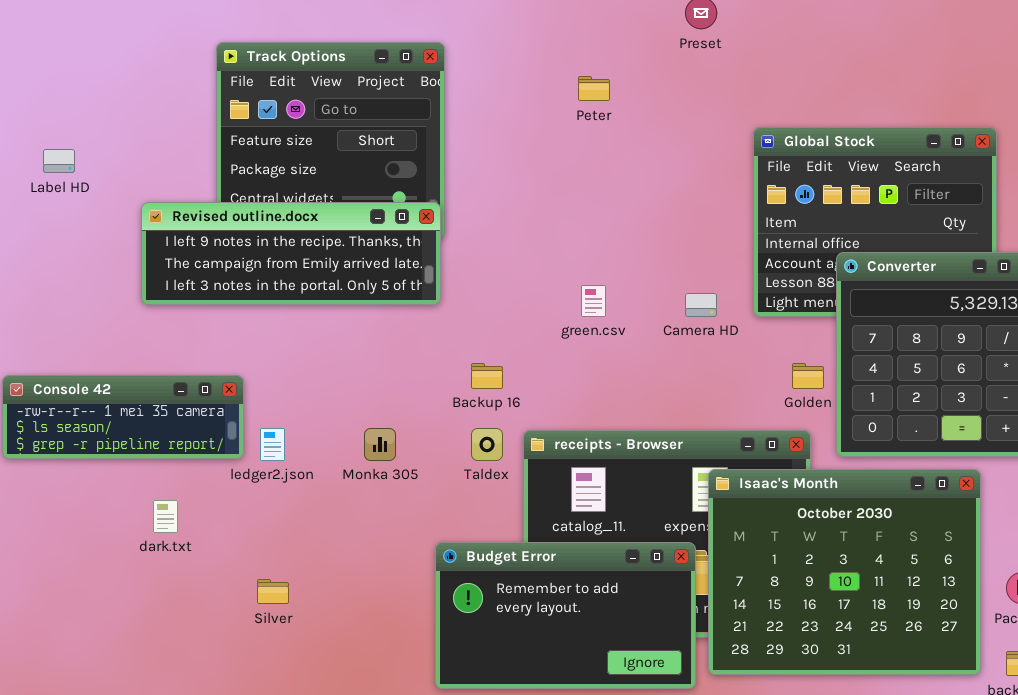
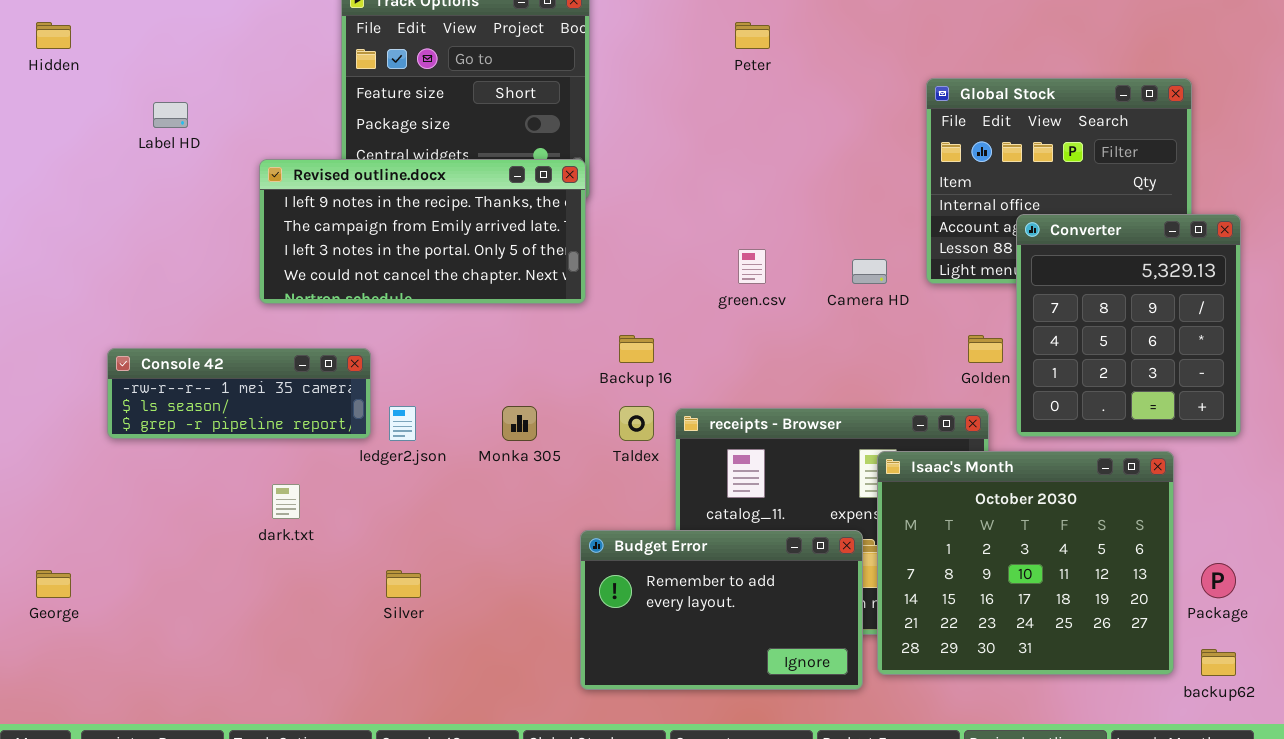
Revised outline.docx: [141,202,441,305] -> [259,159,586,304], resized

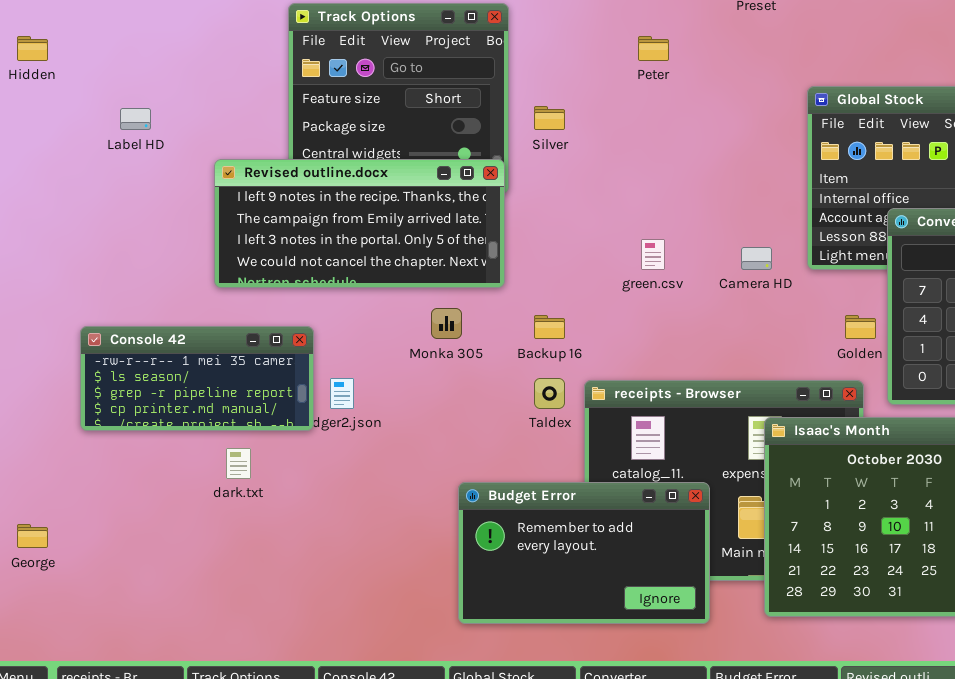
Console 42: [107,348,371,439] -> [80,326,314,431], resized
Monka 305: [502,406,537,441] -> [431,308,462,339], moved
Budget Error: [580,530,863,690] -> [458,482,710,624], moved
Silver: [386,570,421,598] -> [534,106,565,130], moved

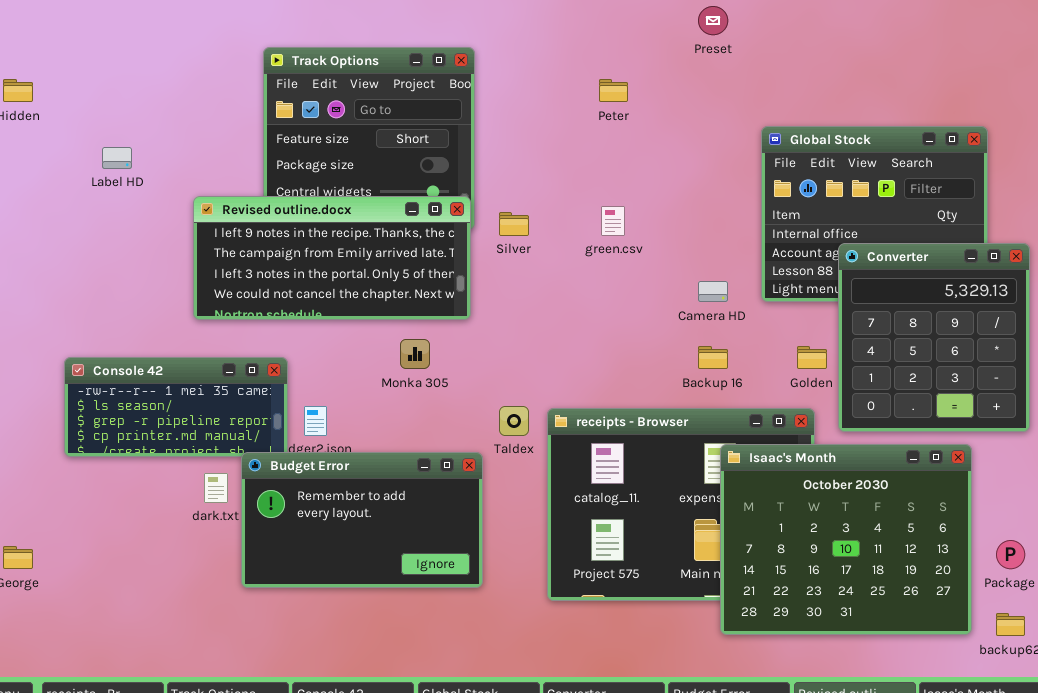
Silver: [534,106,565,130] -> [499,212,529,236], moved
green.csv: [641,239,665,270] -> [601,206,625,236], moved
Backup 16: [534,315,565,339] -> [698,346,728,369], moved
Budget Error: [458,482,710,624] -> [241,452,483,588], moved

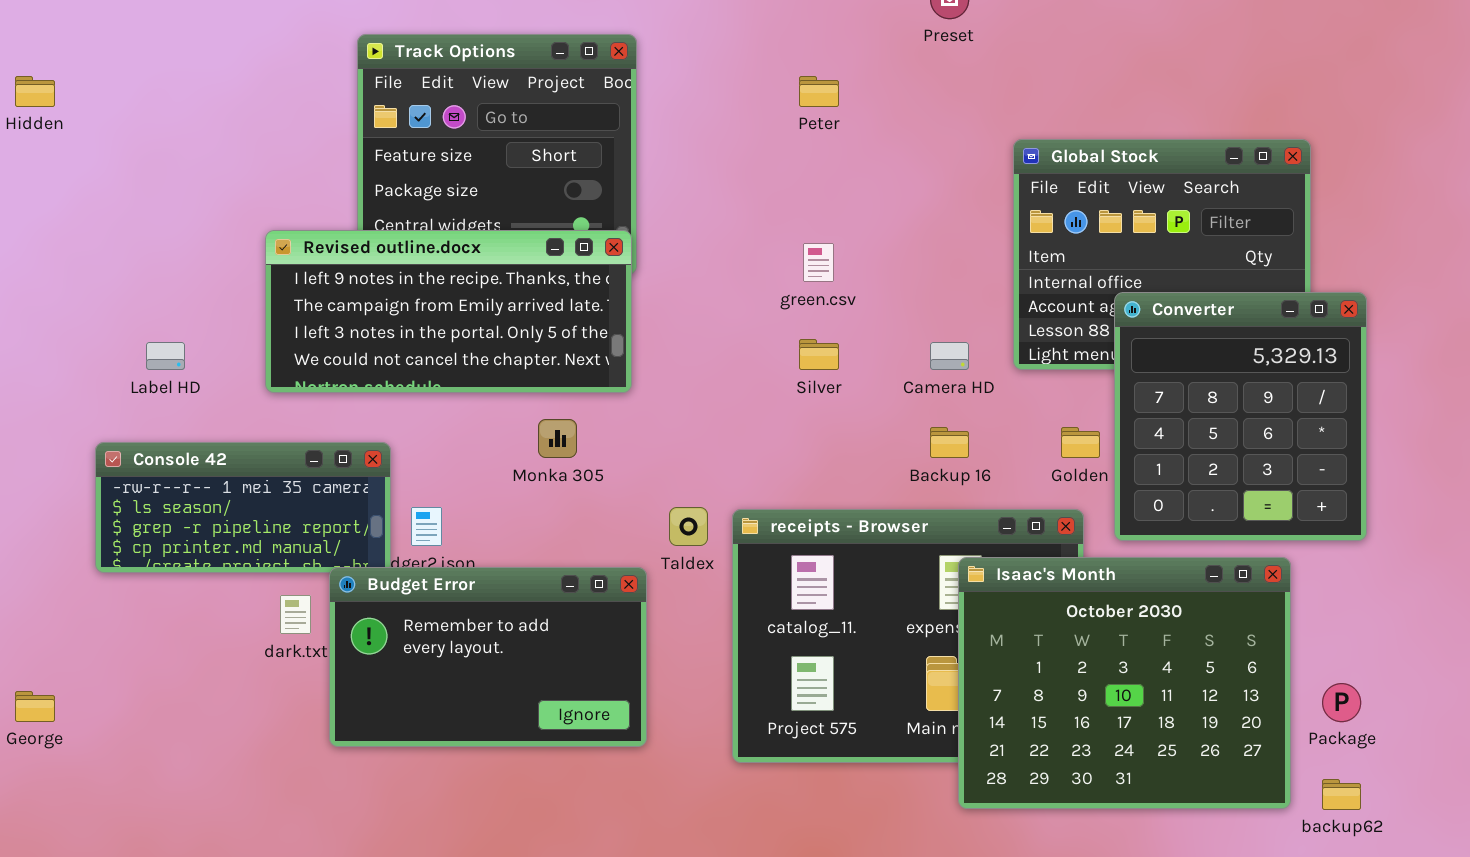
Label HD: [102,147,132,169] -> [146,342,185,370], moved
Silver: [499,212,529,236] -> [799,339,839,370], moved

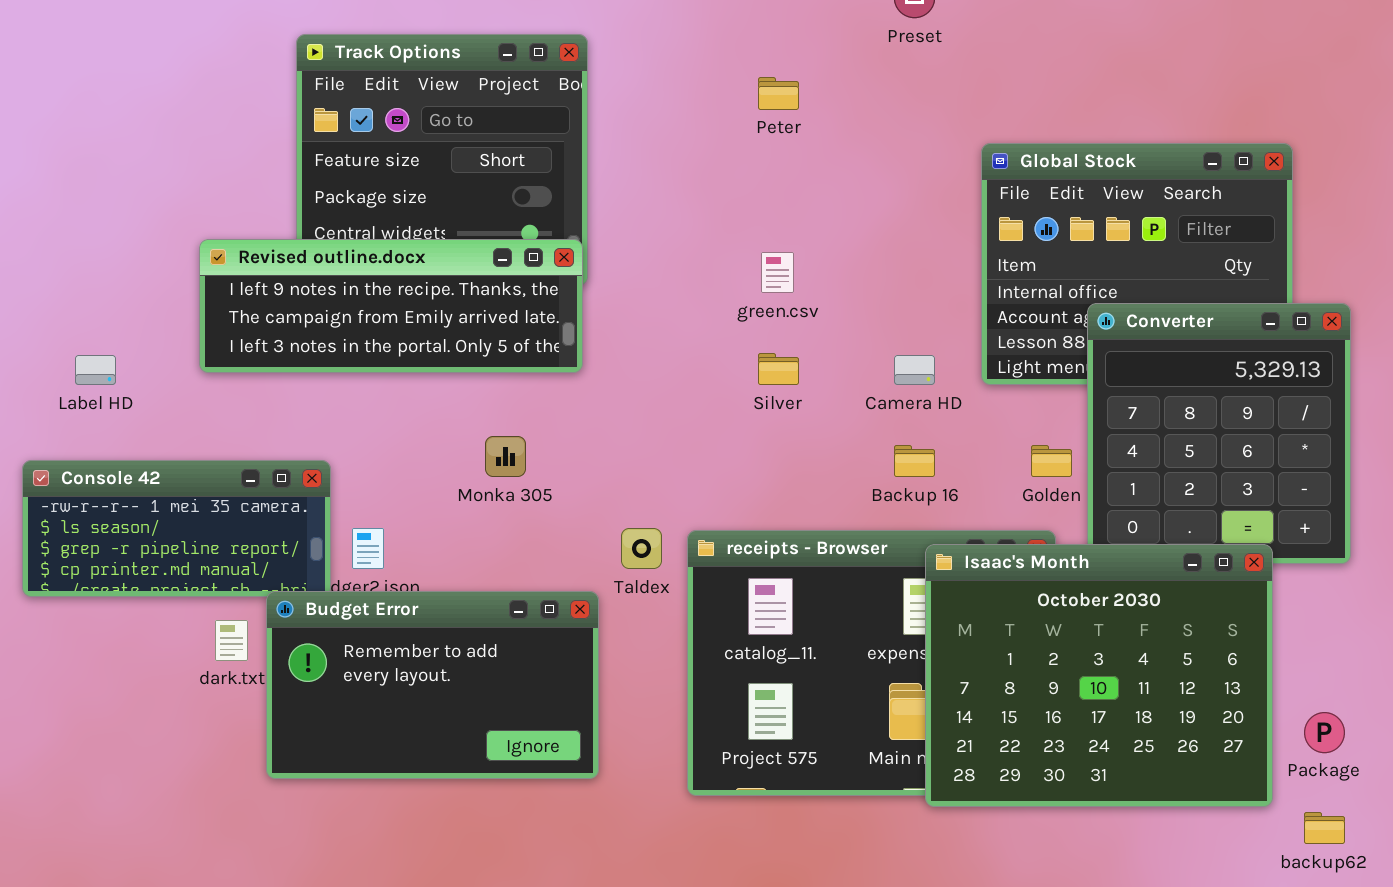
Revised outline.docx: [265,230,632,393] -> [199,239,583,373], resized
Isaac's Month: [958,557,1291,809] -> [925,544,1273,807], moved

